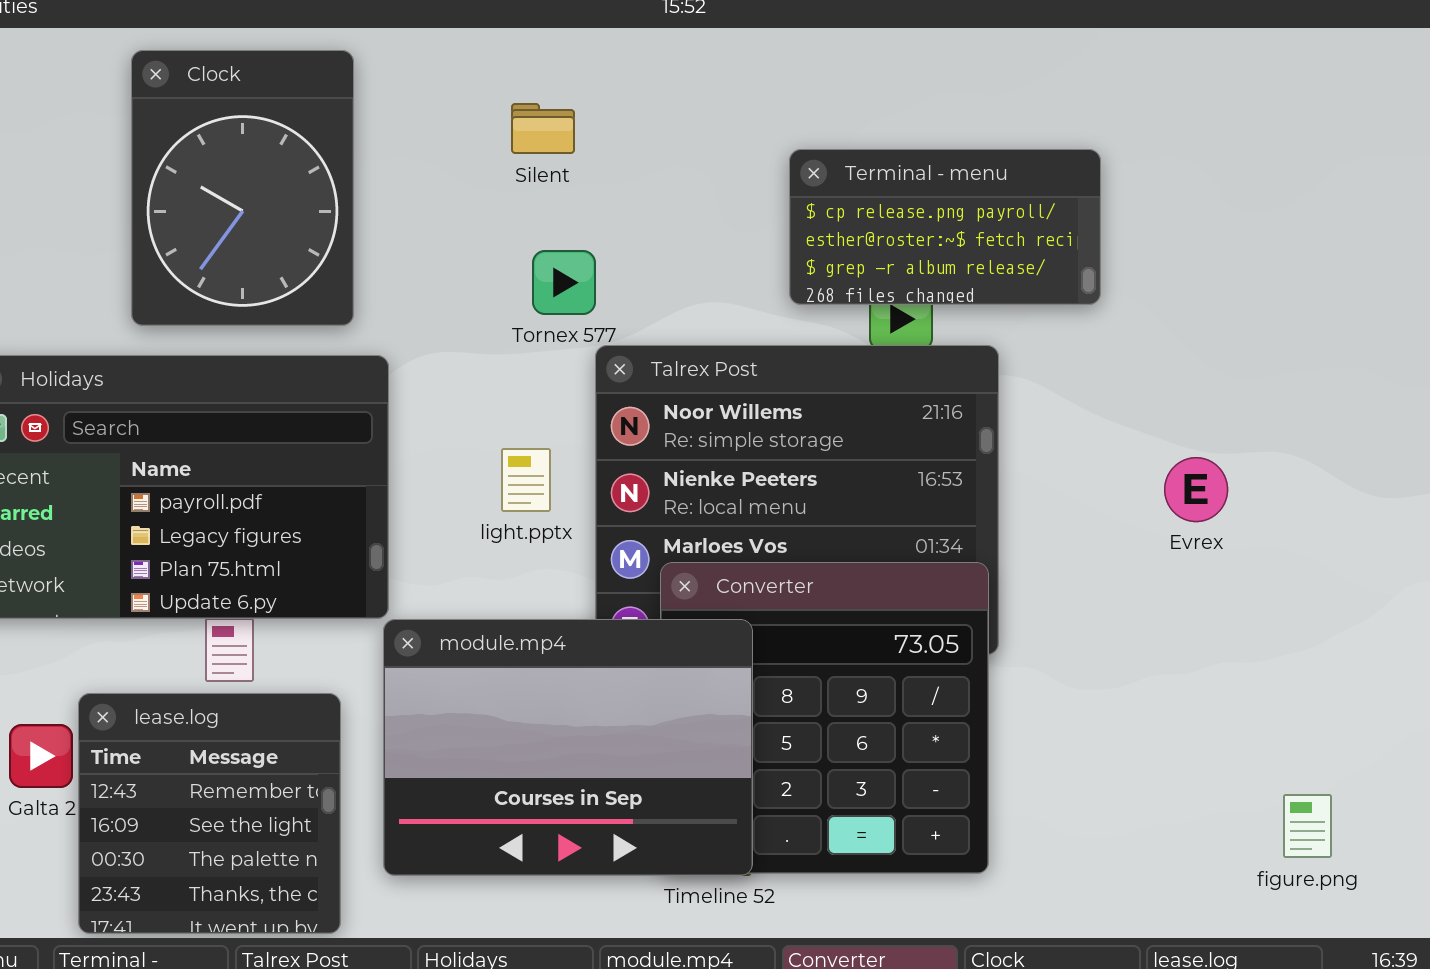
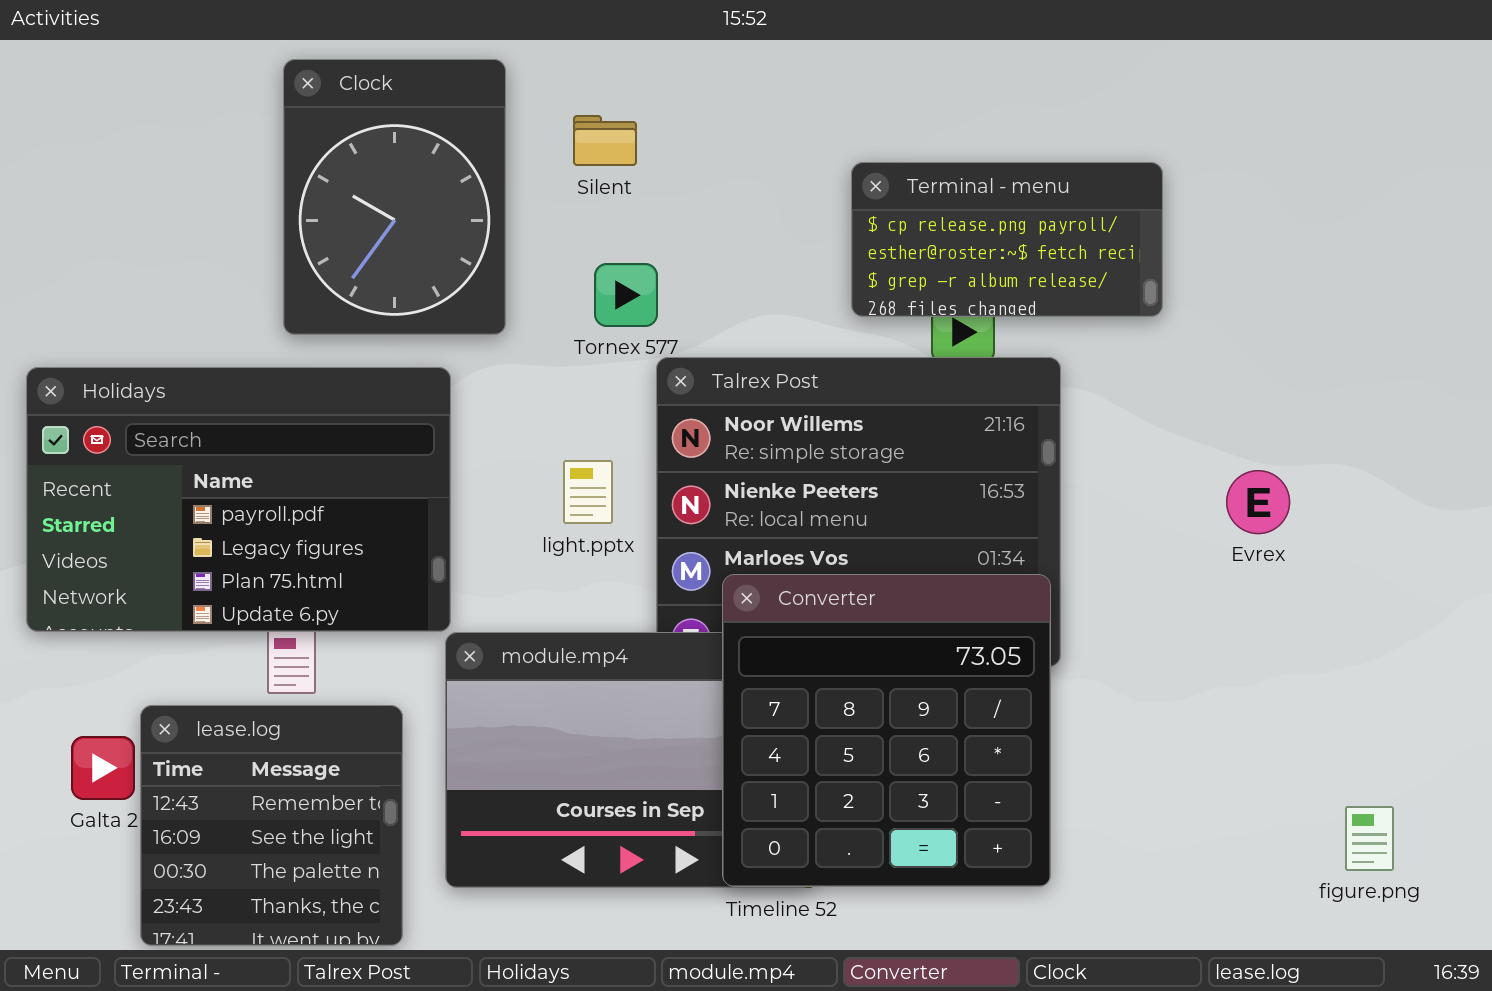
Clock: [131,50,354,326] -> [283,59,506,335], moved
Converter: [660,562,989,874] -> [722,574,1051,887], raised

